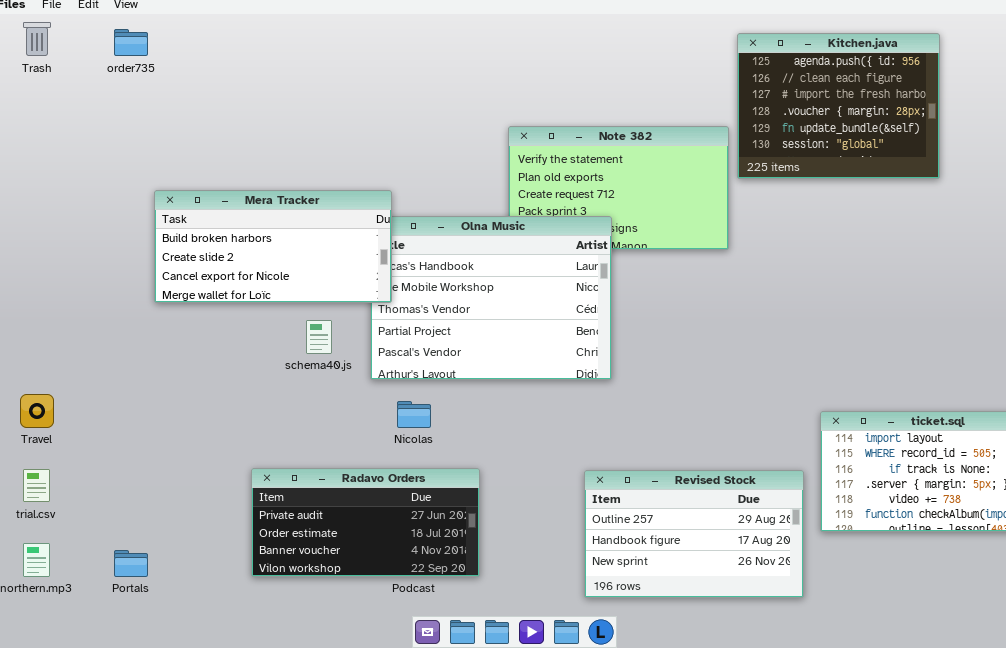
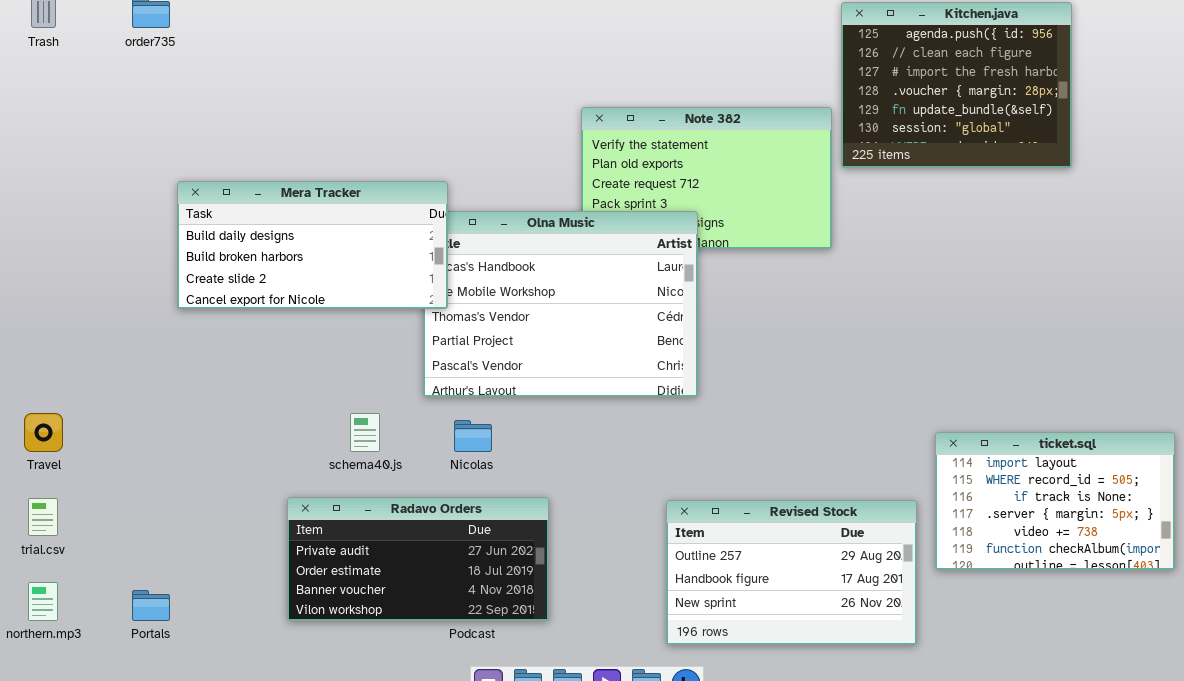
Mera Tracker: [154,190,392,303] -> [177,181,448,309], scrolled up 1 row
schema40.js: [306,320,332,354] -> [350,413,380,452], moved

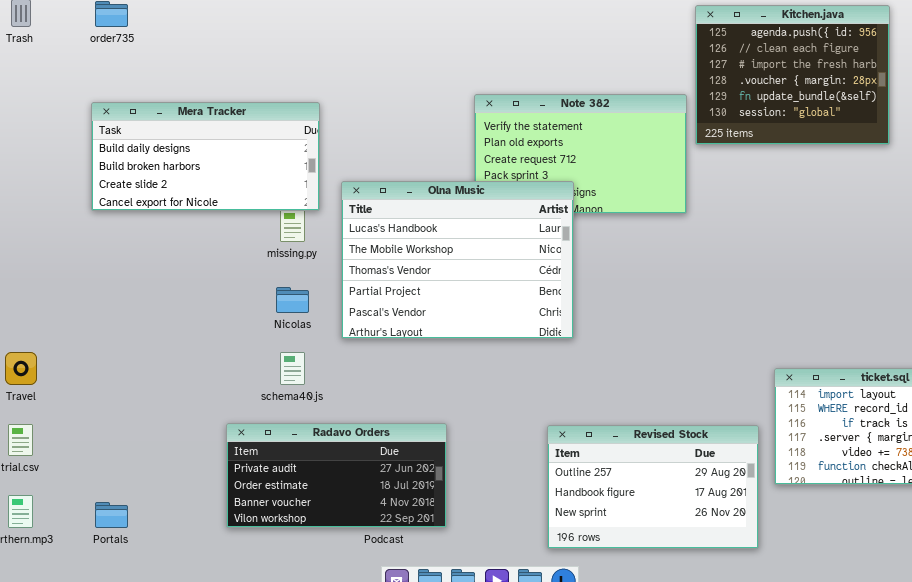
Mera Tracker: [177,181,448,309] -> [91,102,320,211], moved
Nicolas: [454,420,492,452] -> [276,287,309,313], moved

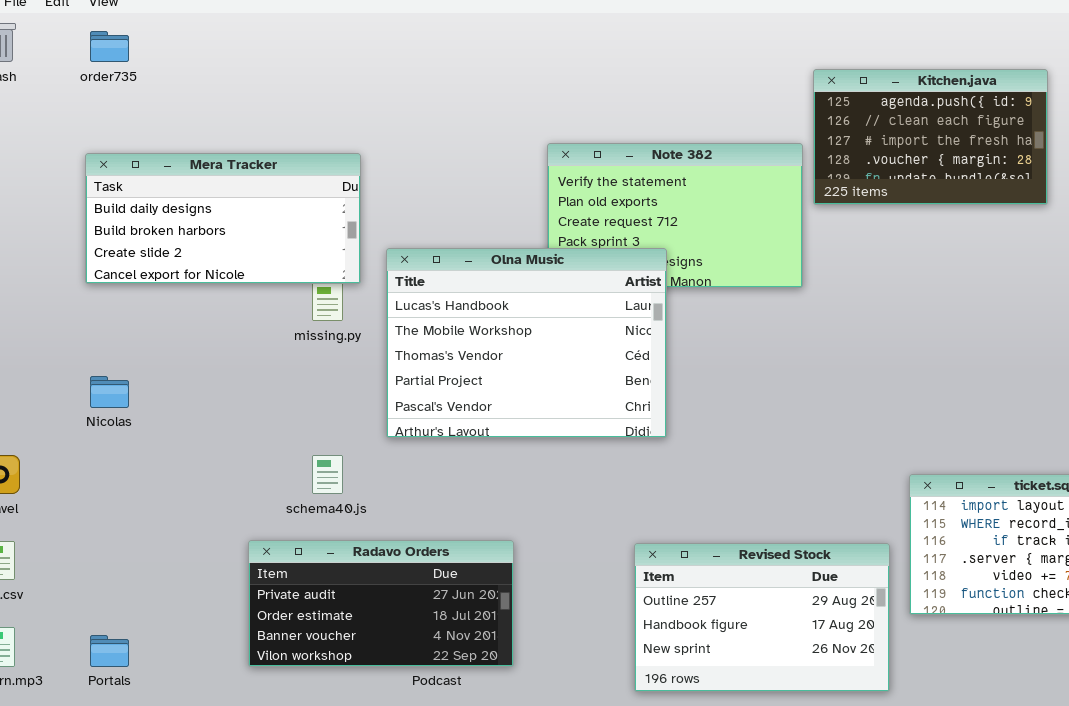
Kitchen.java: [695,5,890,145] -> [813,69,1048,205], resized
Nicolas: [276,287,309,313] -> [90,376,129,408], moved

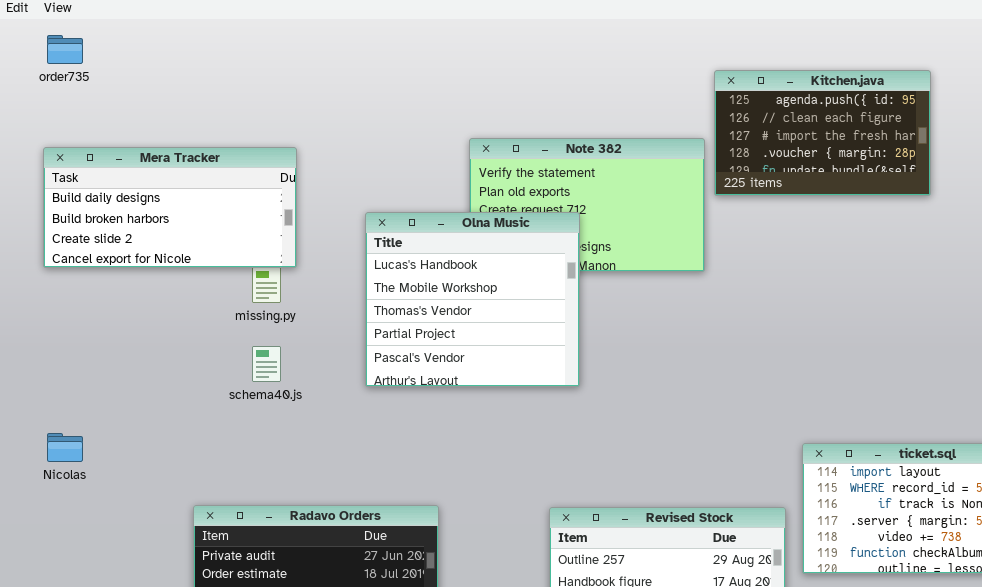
Olna Music: [386,248,667,438] -> [365,212,580,387], moved, resized
Nicolas: [90,376,129,408] -> [47,433,83,462], moved
schema40.js: [312,455,343,494] -> [252,346,281,382], moved

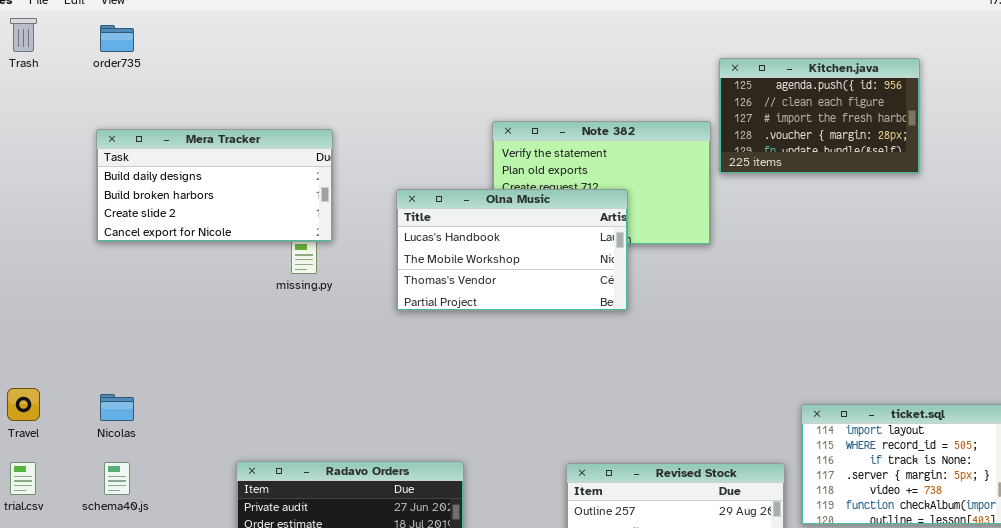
Olna Music: [365,212,580,387] -> [396,189,628,311], resized
schema40.js: [252,346,281,382] -> [104,462,130,495], moved

